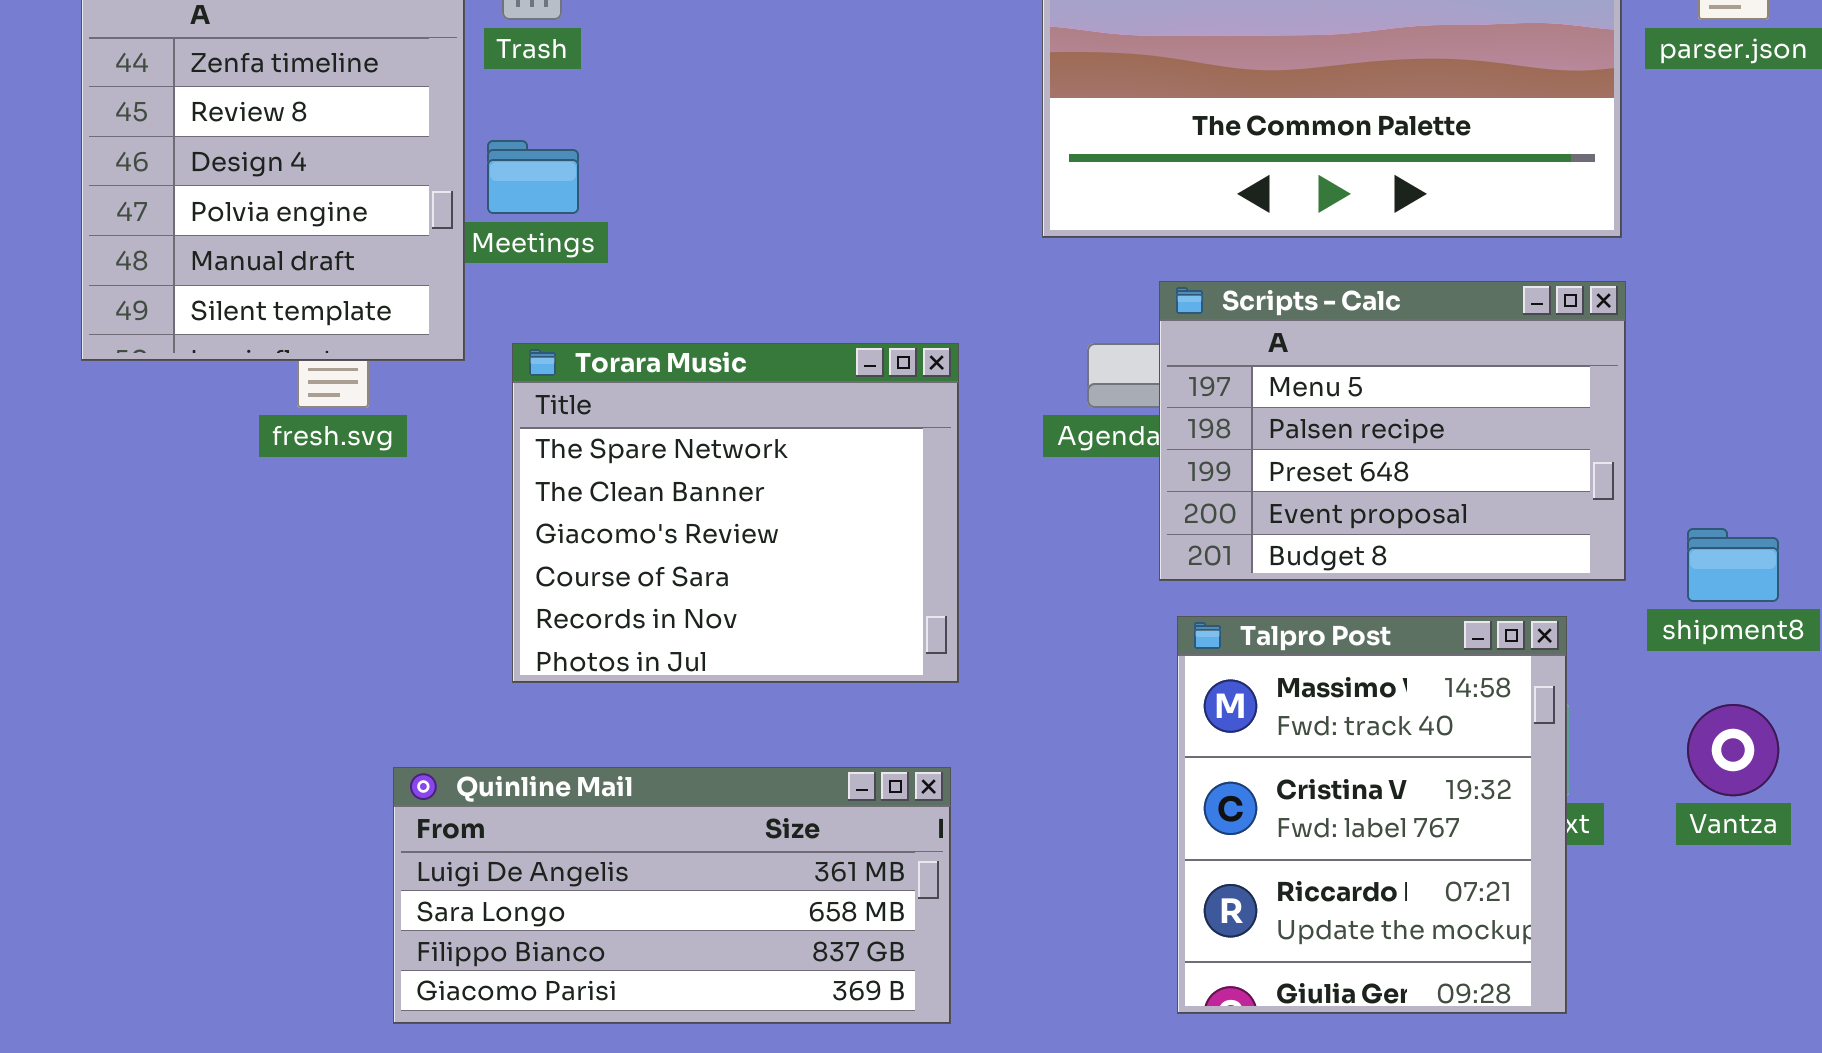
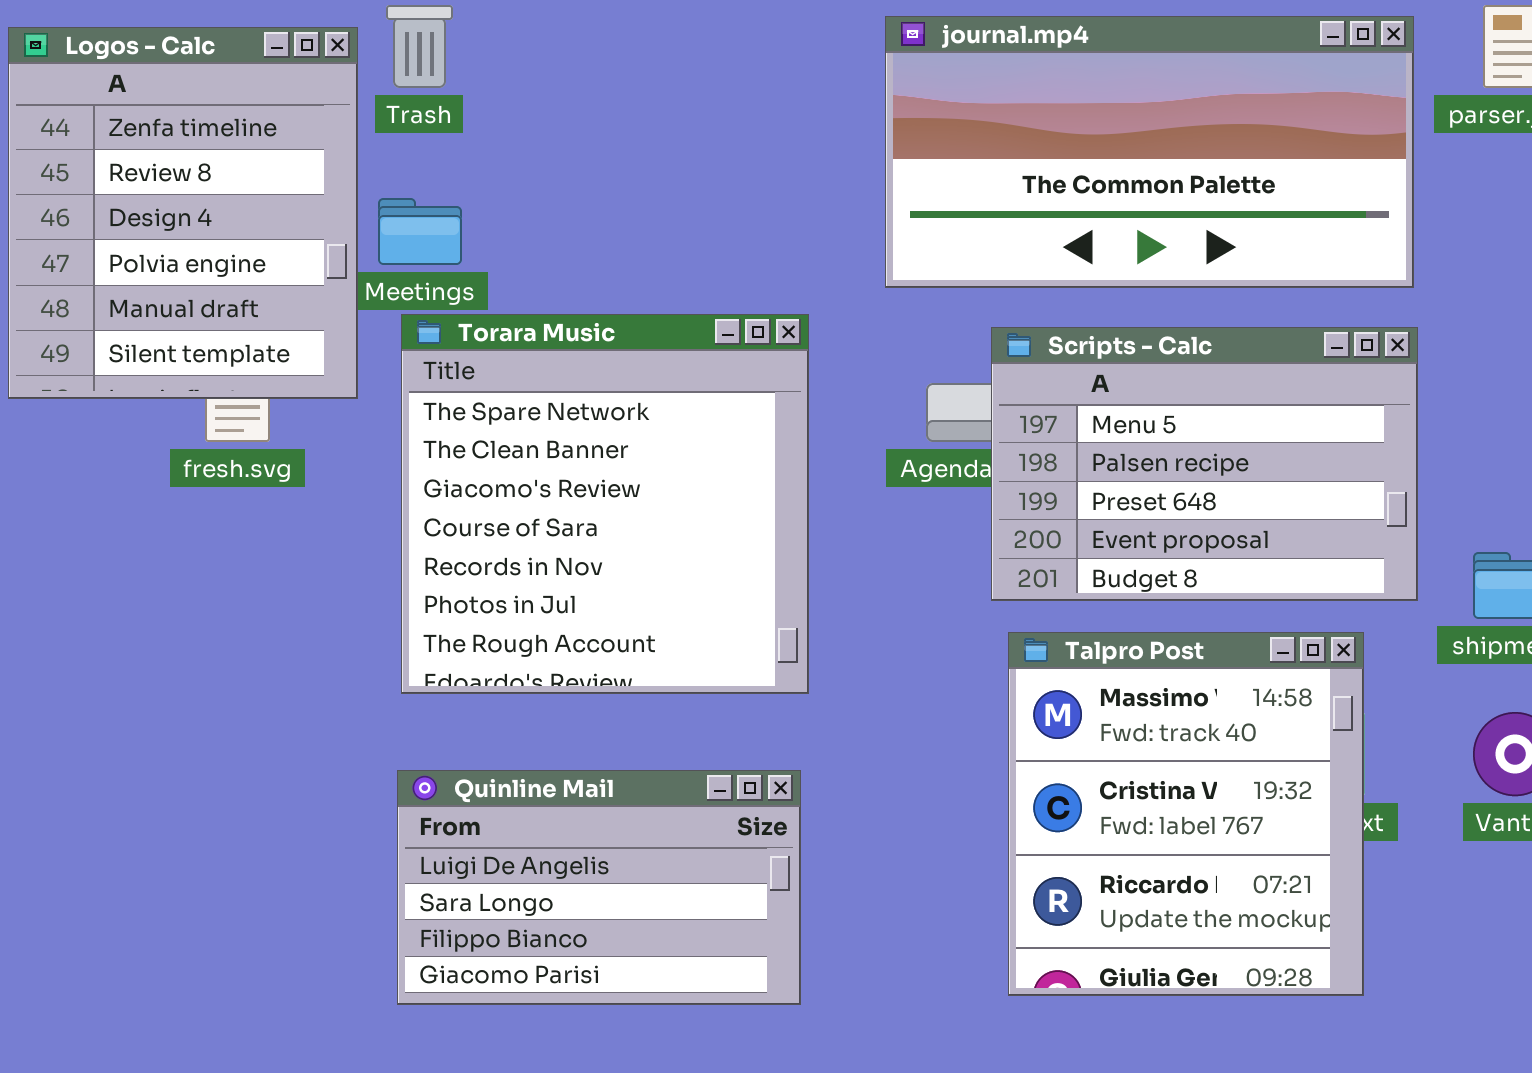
Torara Music: [512,343,959,683] -> [401,314,809,694], resized
Quinline Mail: [393,767,951,1024] -> [397,770,801,1005], resized

